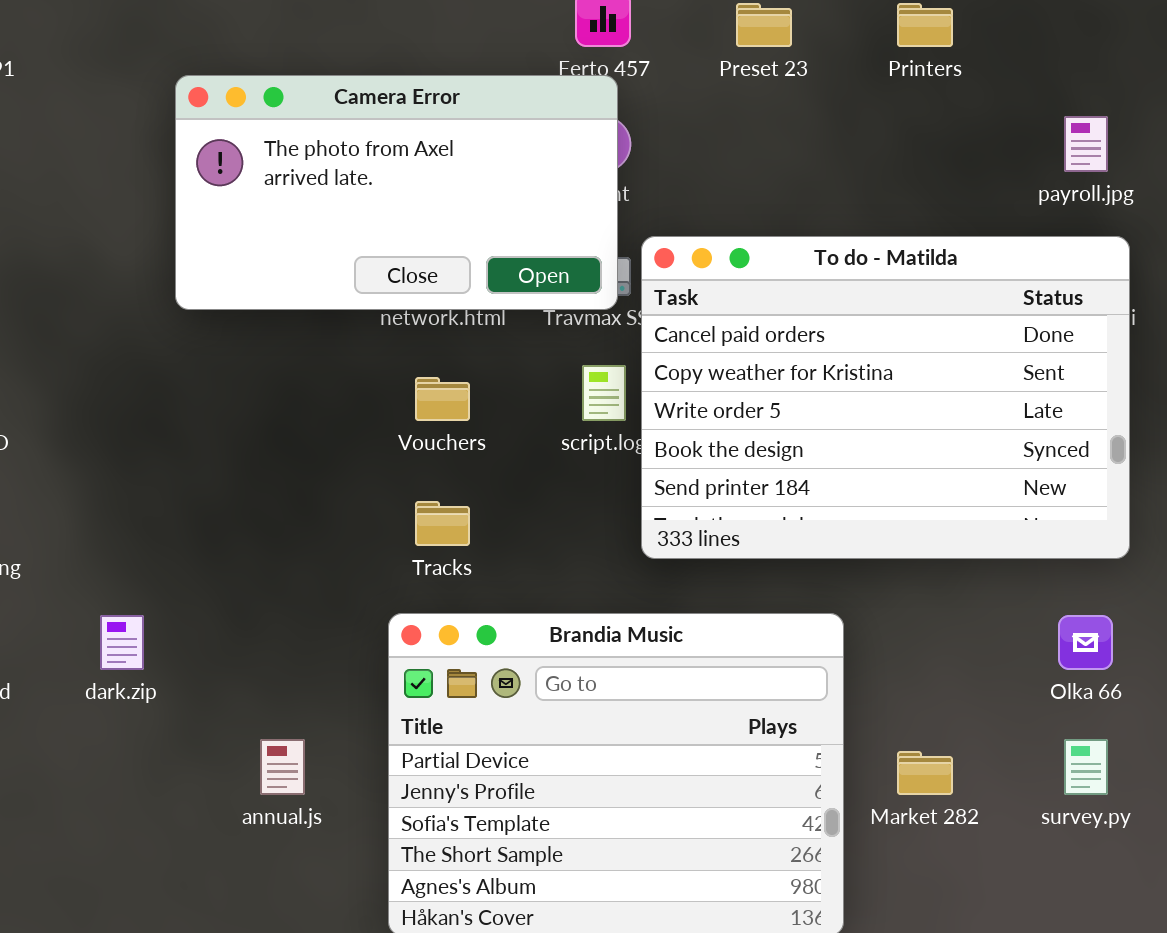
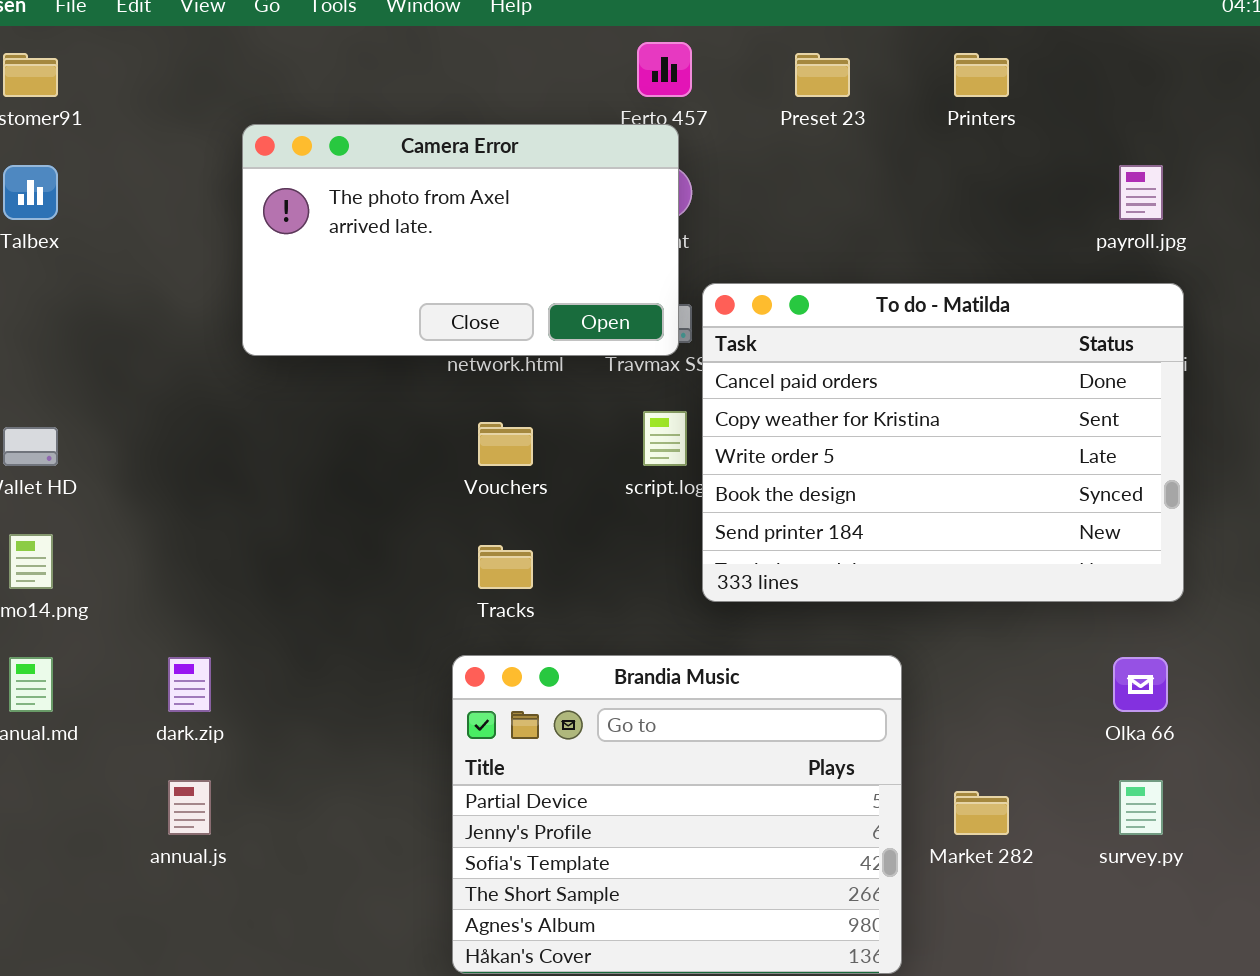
annual.js: [260,739,305,795] -> [168,780,211,835], moved

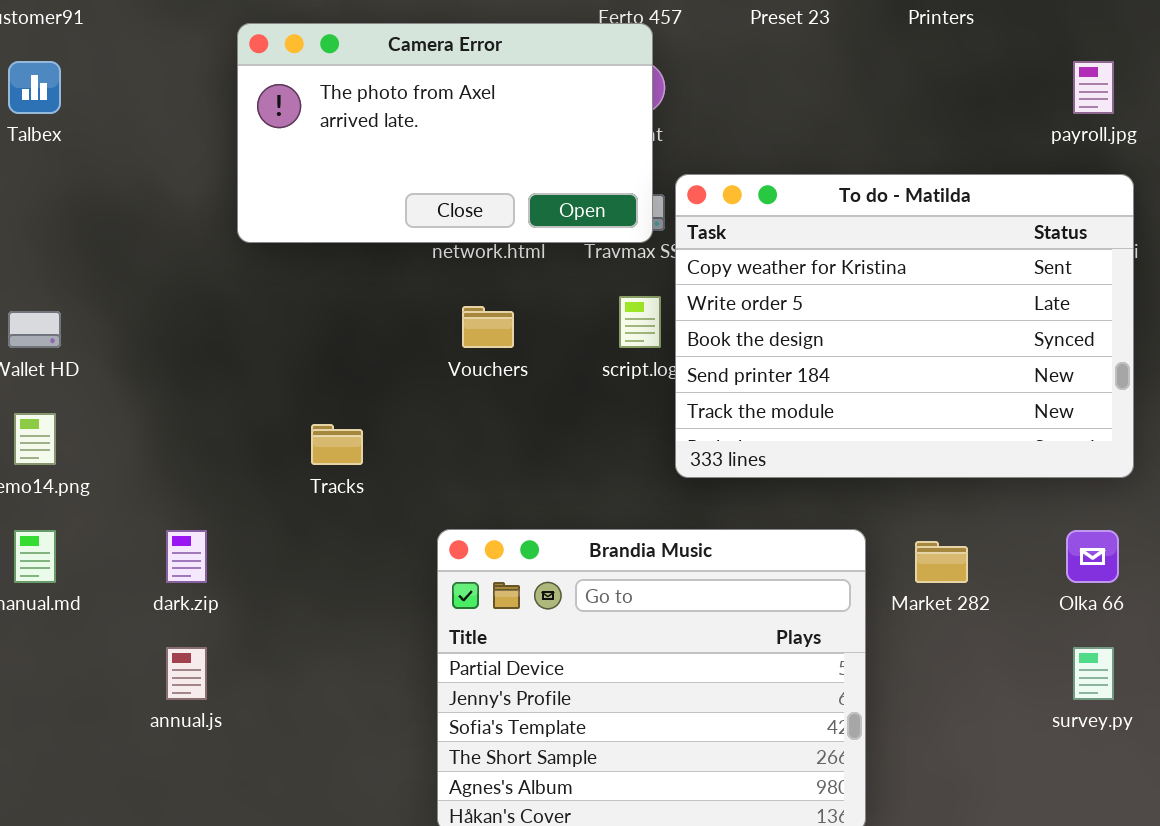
To do - Matilda: [702,283,1184,602] -> [675,174,1134,478], scrolled down 1 row
Tracks: [478,545,533,589] -> [311,424,363,465], moved
Market 282: [954,791,1009,835] -> [915,541,968,583], moved

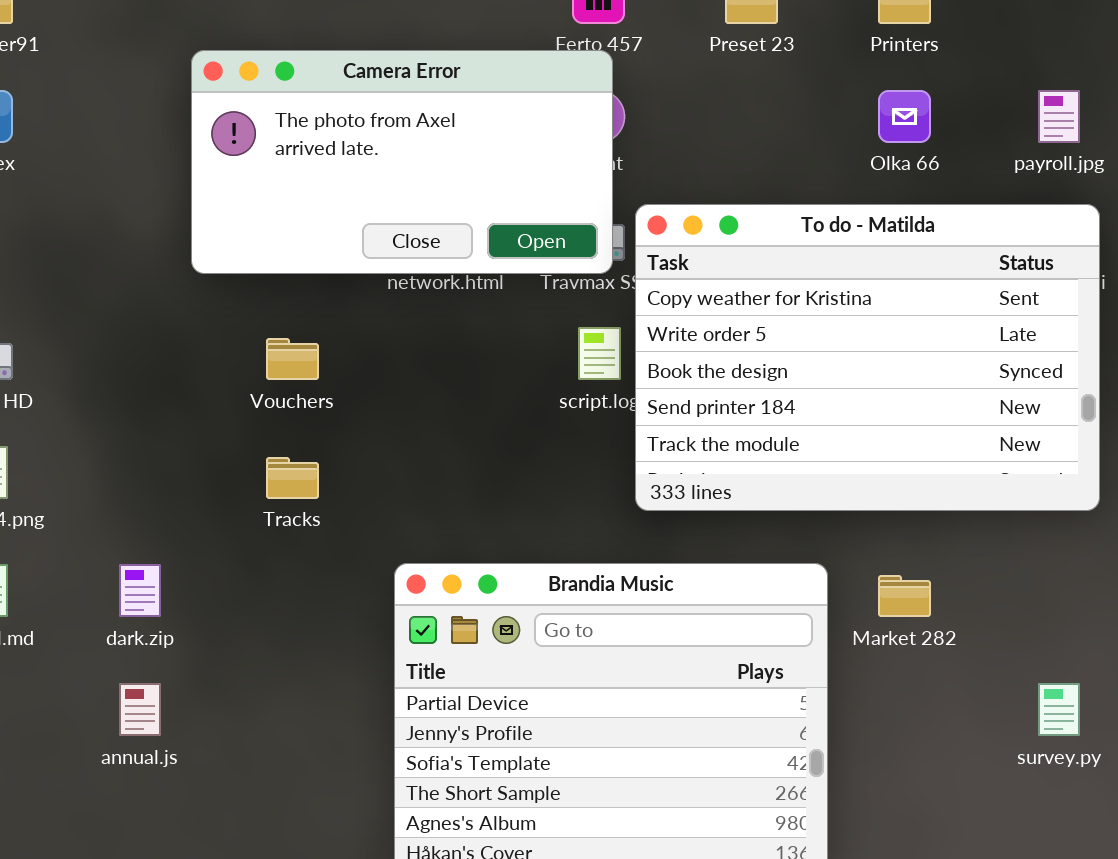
Vouchers: [462,306,514,348] -> [266,338,319,380], moved
Olka 66: [1066,530,1119,583] -> [878,90,931,143], moved

